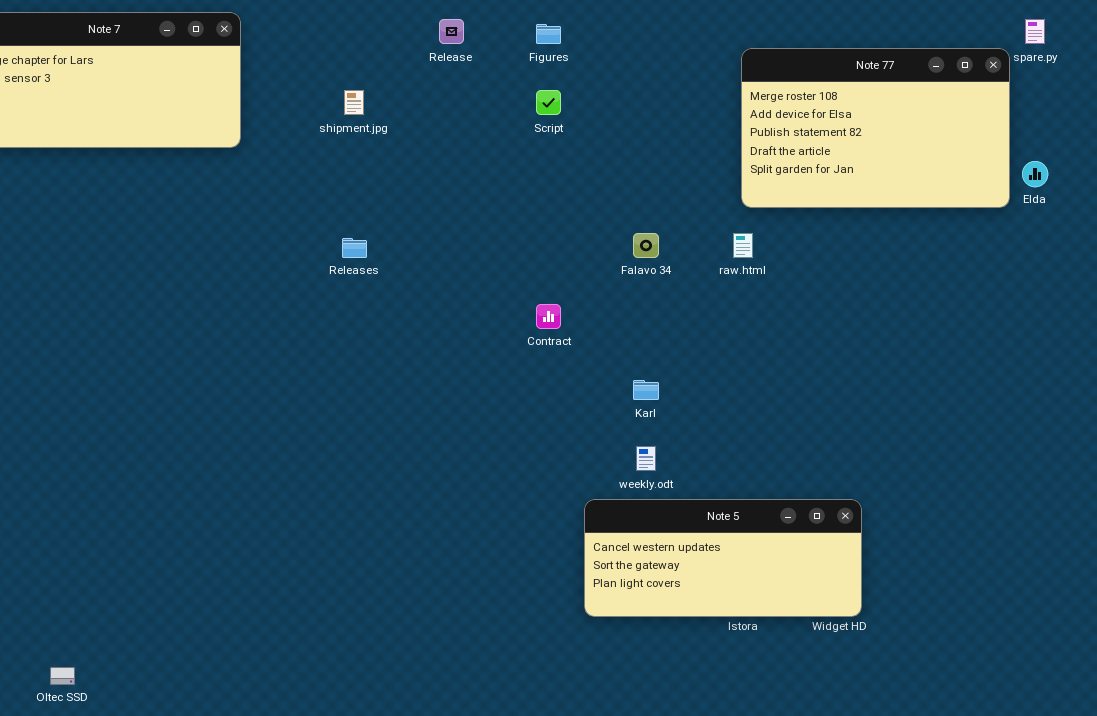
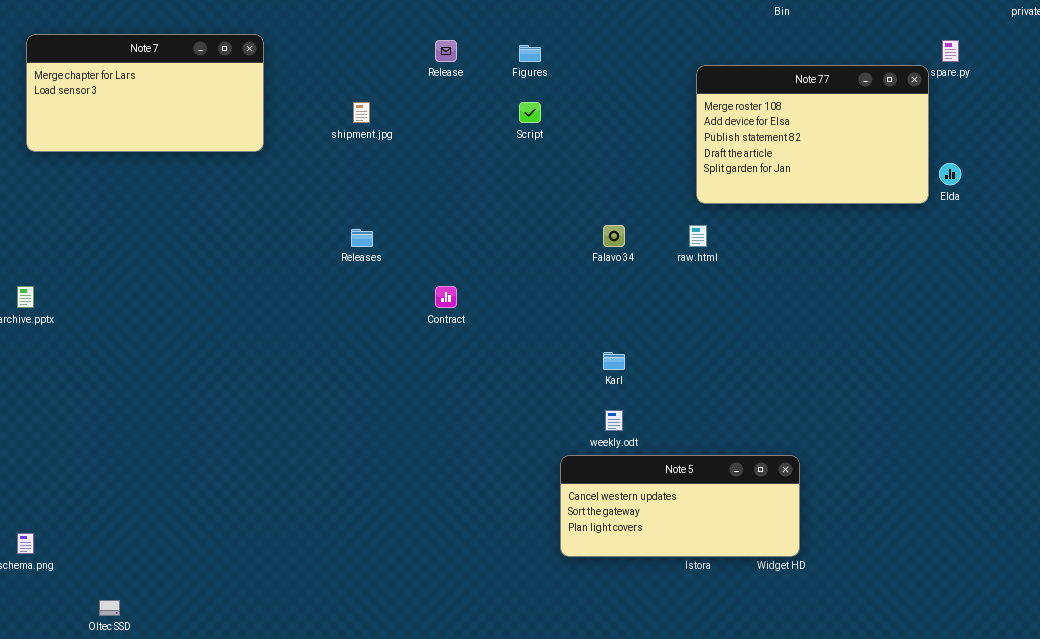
Contract: [536,304,561,329] -> [435,286,457,308], moved

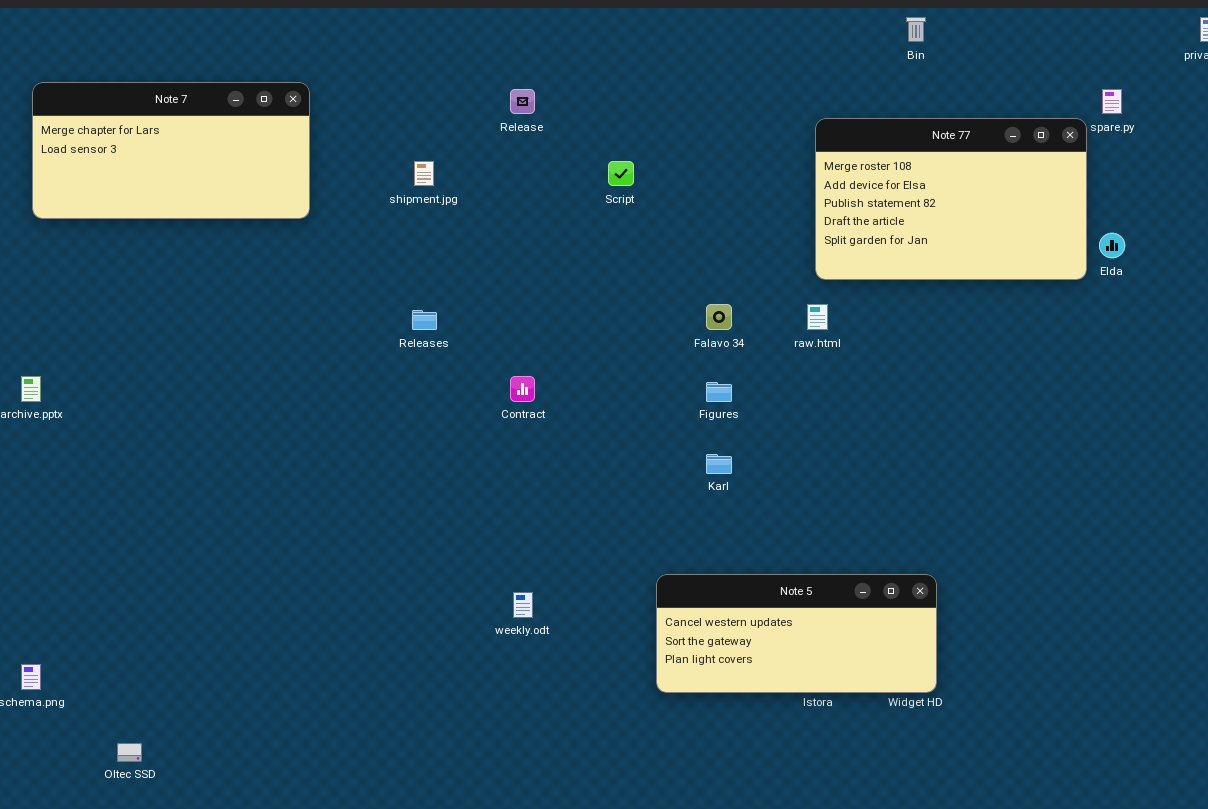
Figures: [519,45,541,62] -> [706,382,732,402], moved
weekly.odt: [605,410,623,431] -> [513,592,533,618], moved

